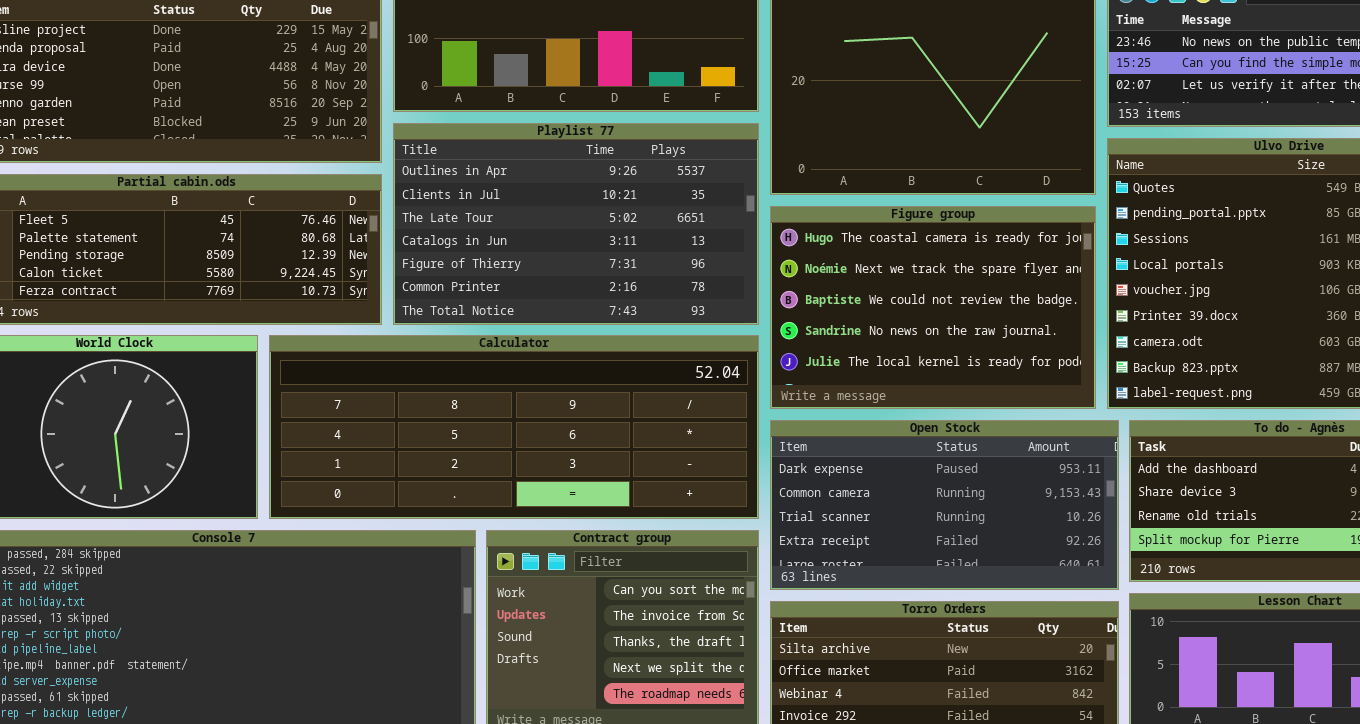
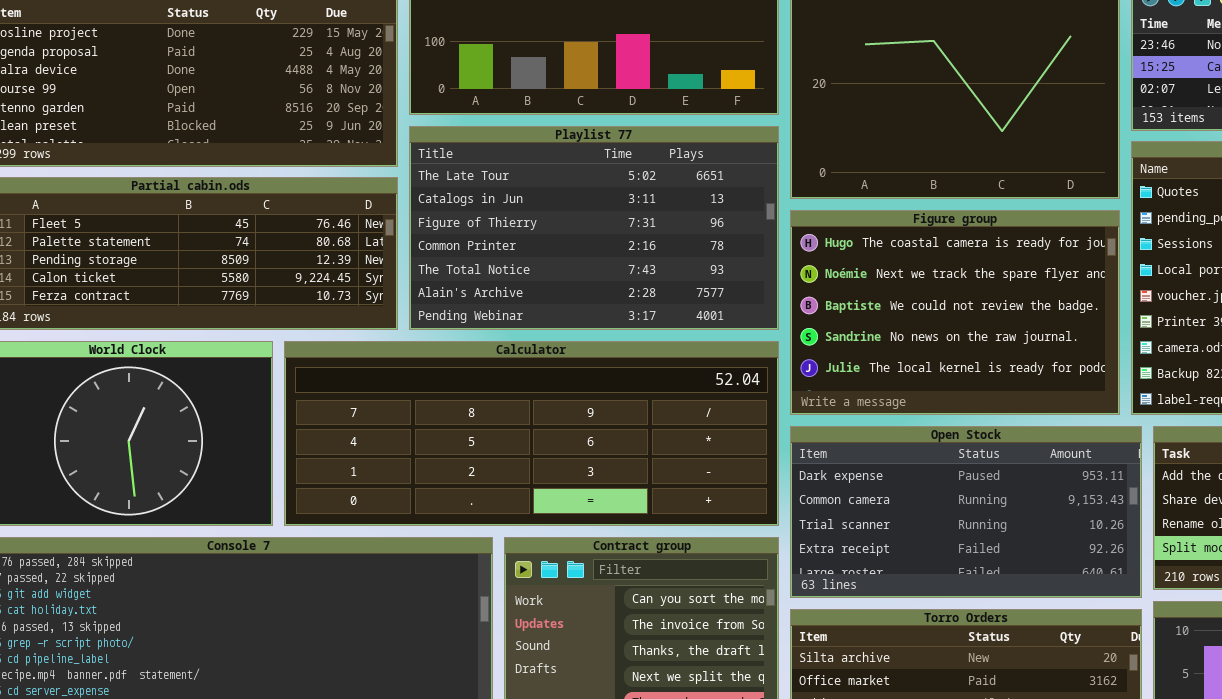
Playlist 77: [393,123,759,325] -> [409,126,779,330], scrolled down 2 rows

